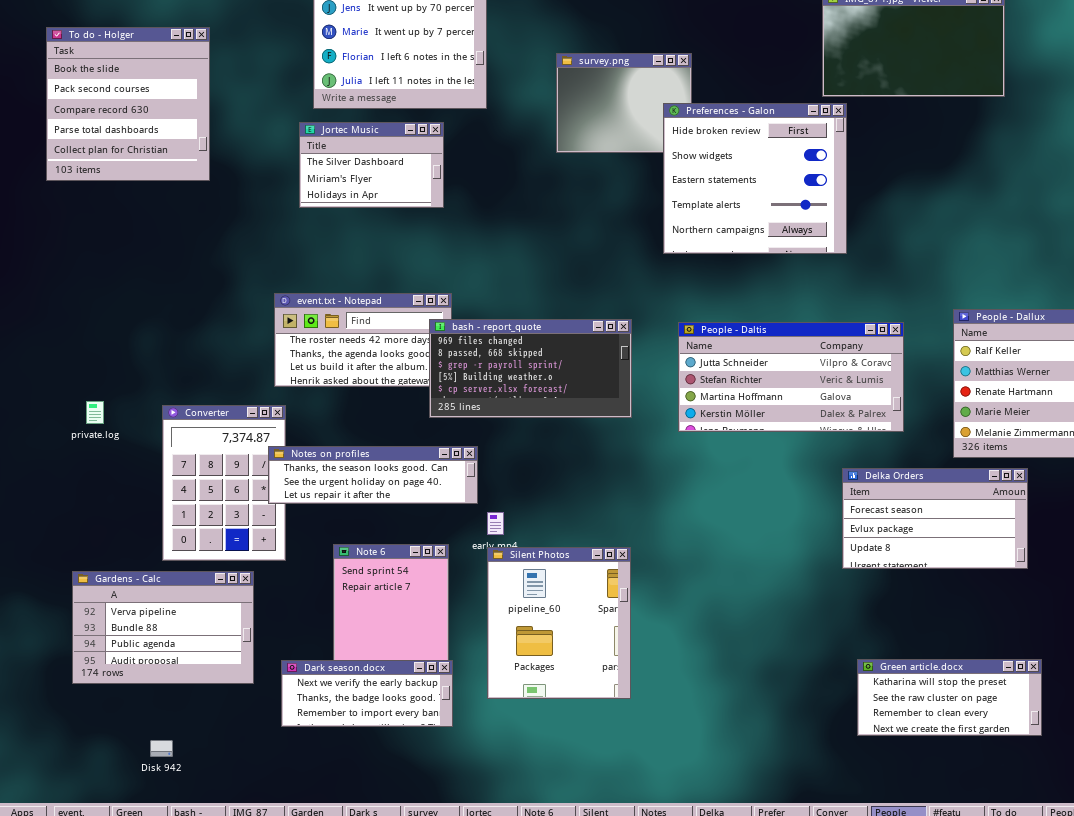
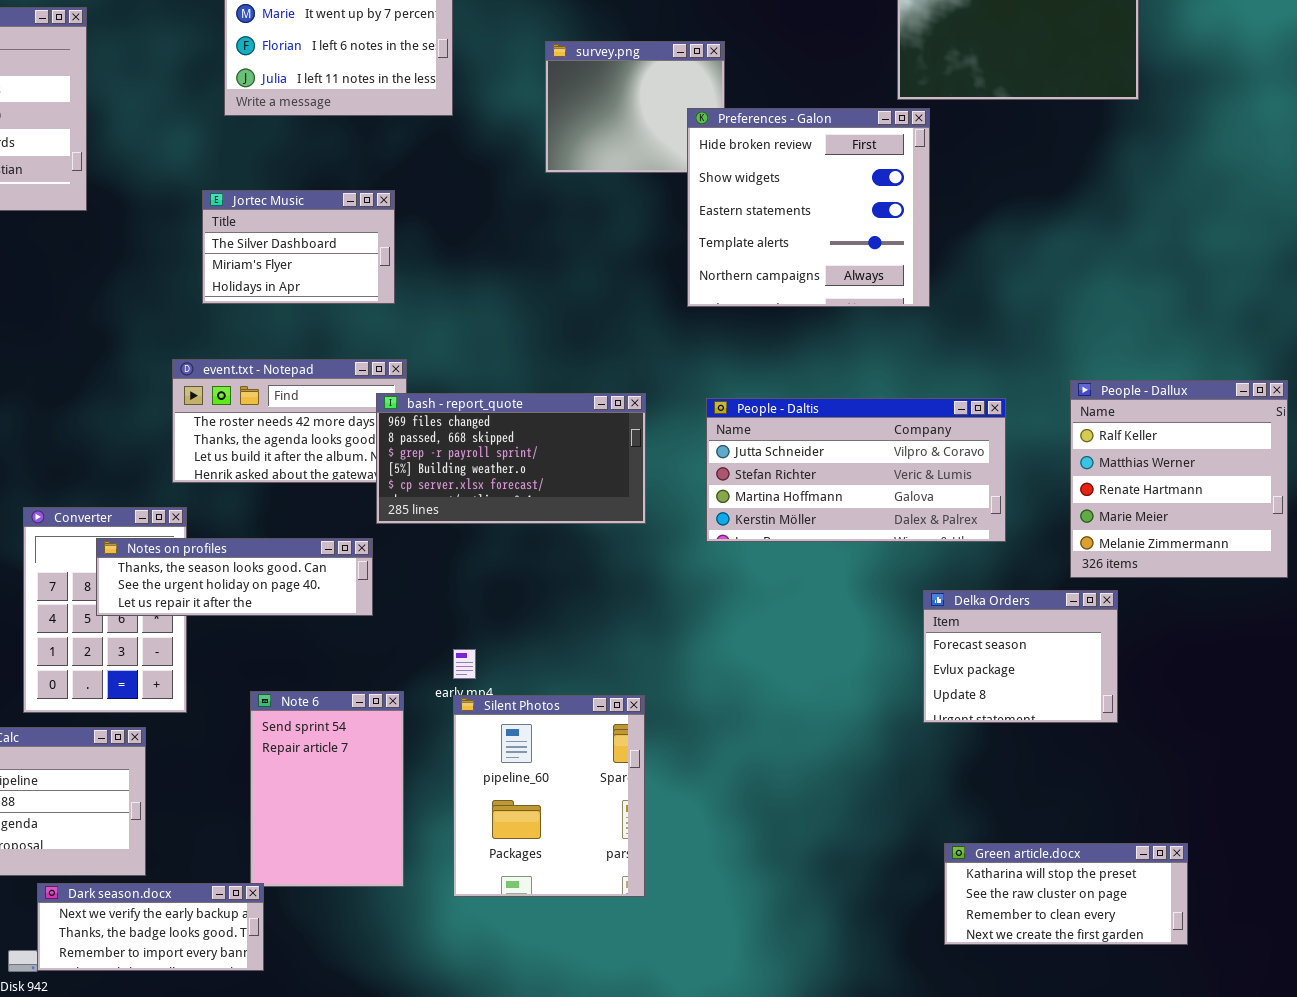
Jortec Music: [299,122,444,208] -> [202,190,395,304], moved
Notes on profiles: [268,446,478,504] -> [96,538,373,616], moved
Delka Orders: [842,468,1028,569] -> [923,590,1118,723], resized
Dark season.docx: [281,660,453,727] -> [37,883,264,971], moved

